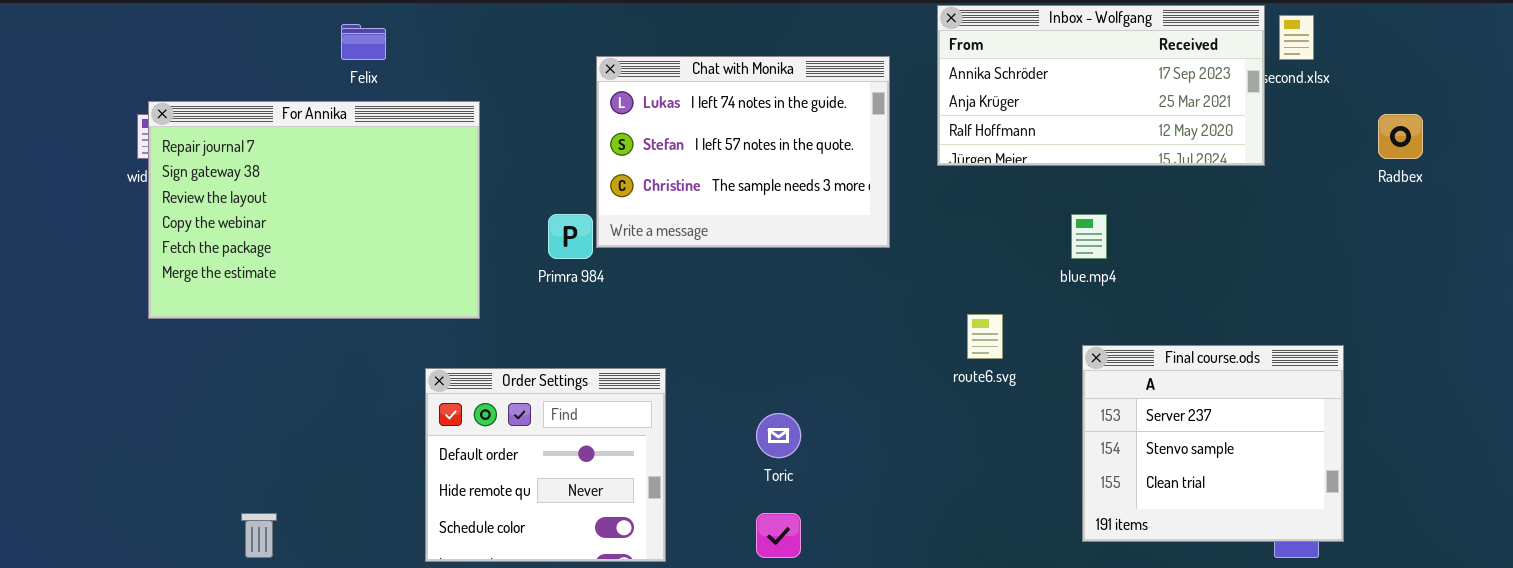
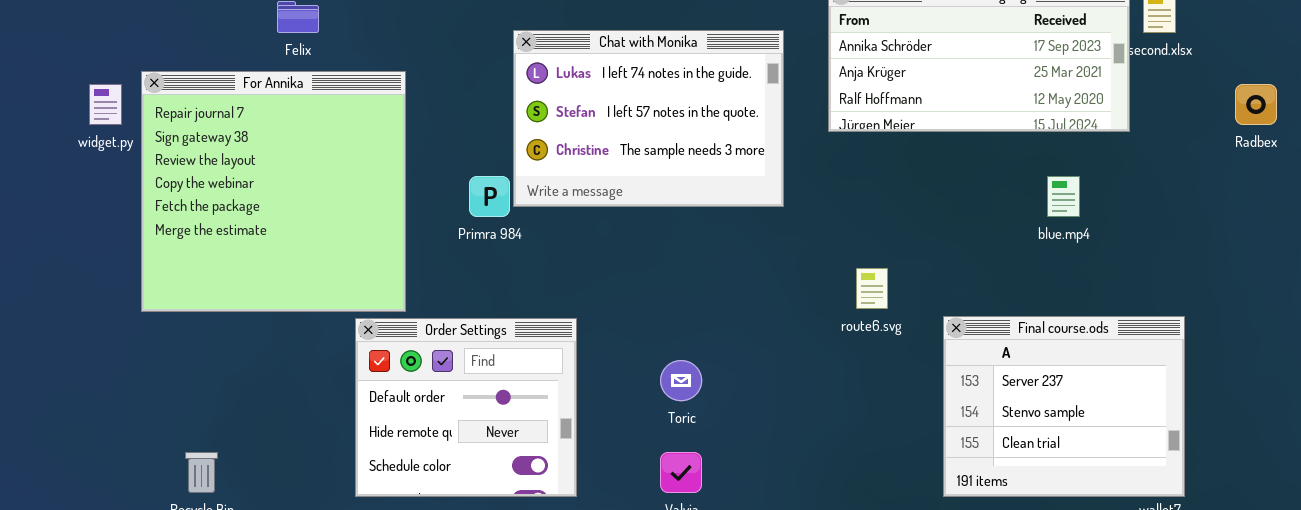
For Annika: [148,101,480,319] -> [141,71,406,312], resized
blue.mp4: [1071,214,1107,259] -> [1047,176,1080,217], moved
Final course.ods: [1082,345,1344,542] -> [943,316,1185,497], moved

